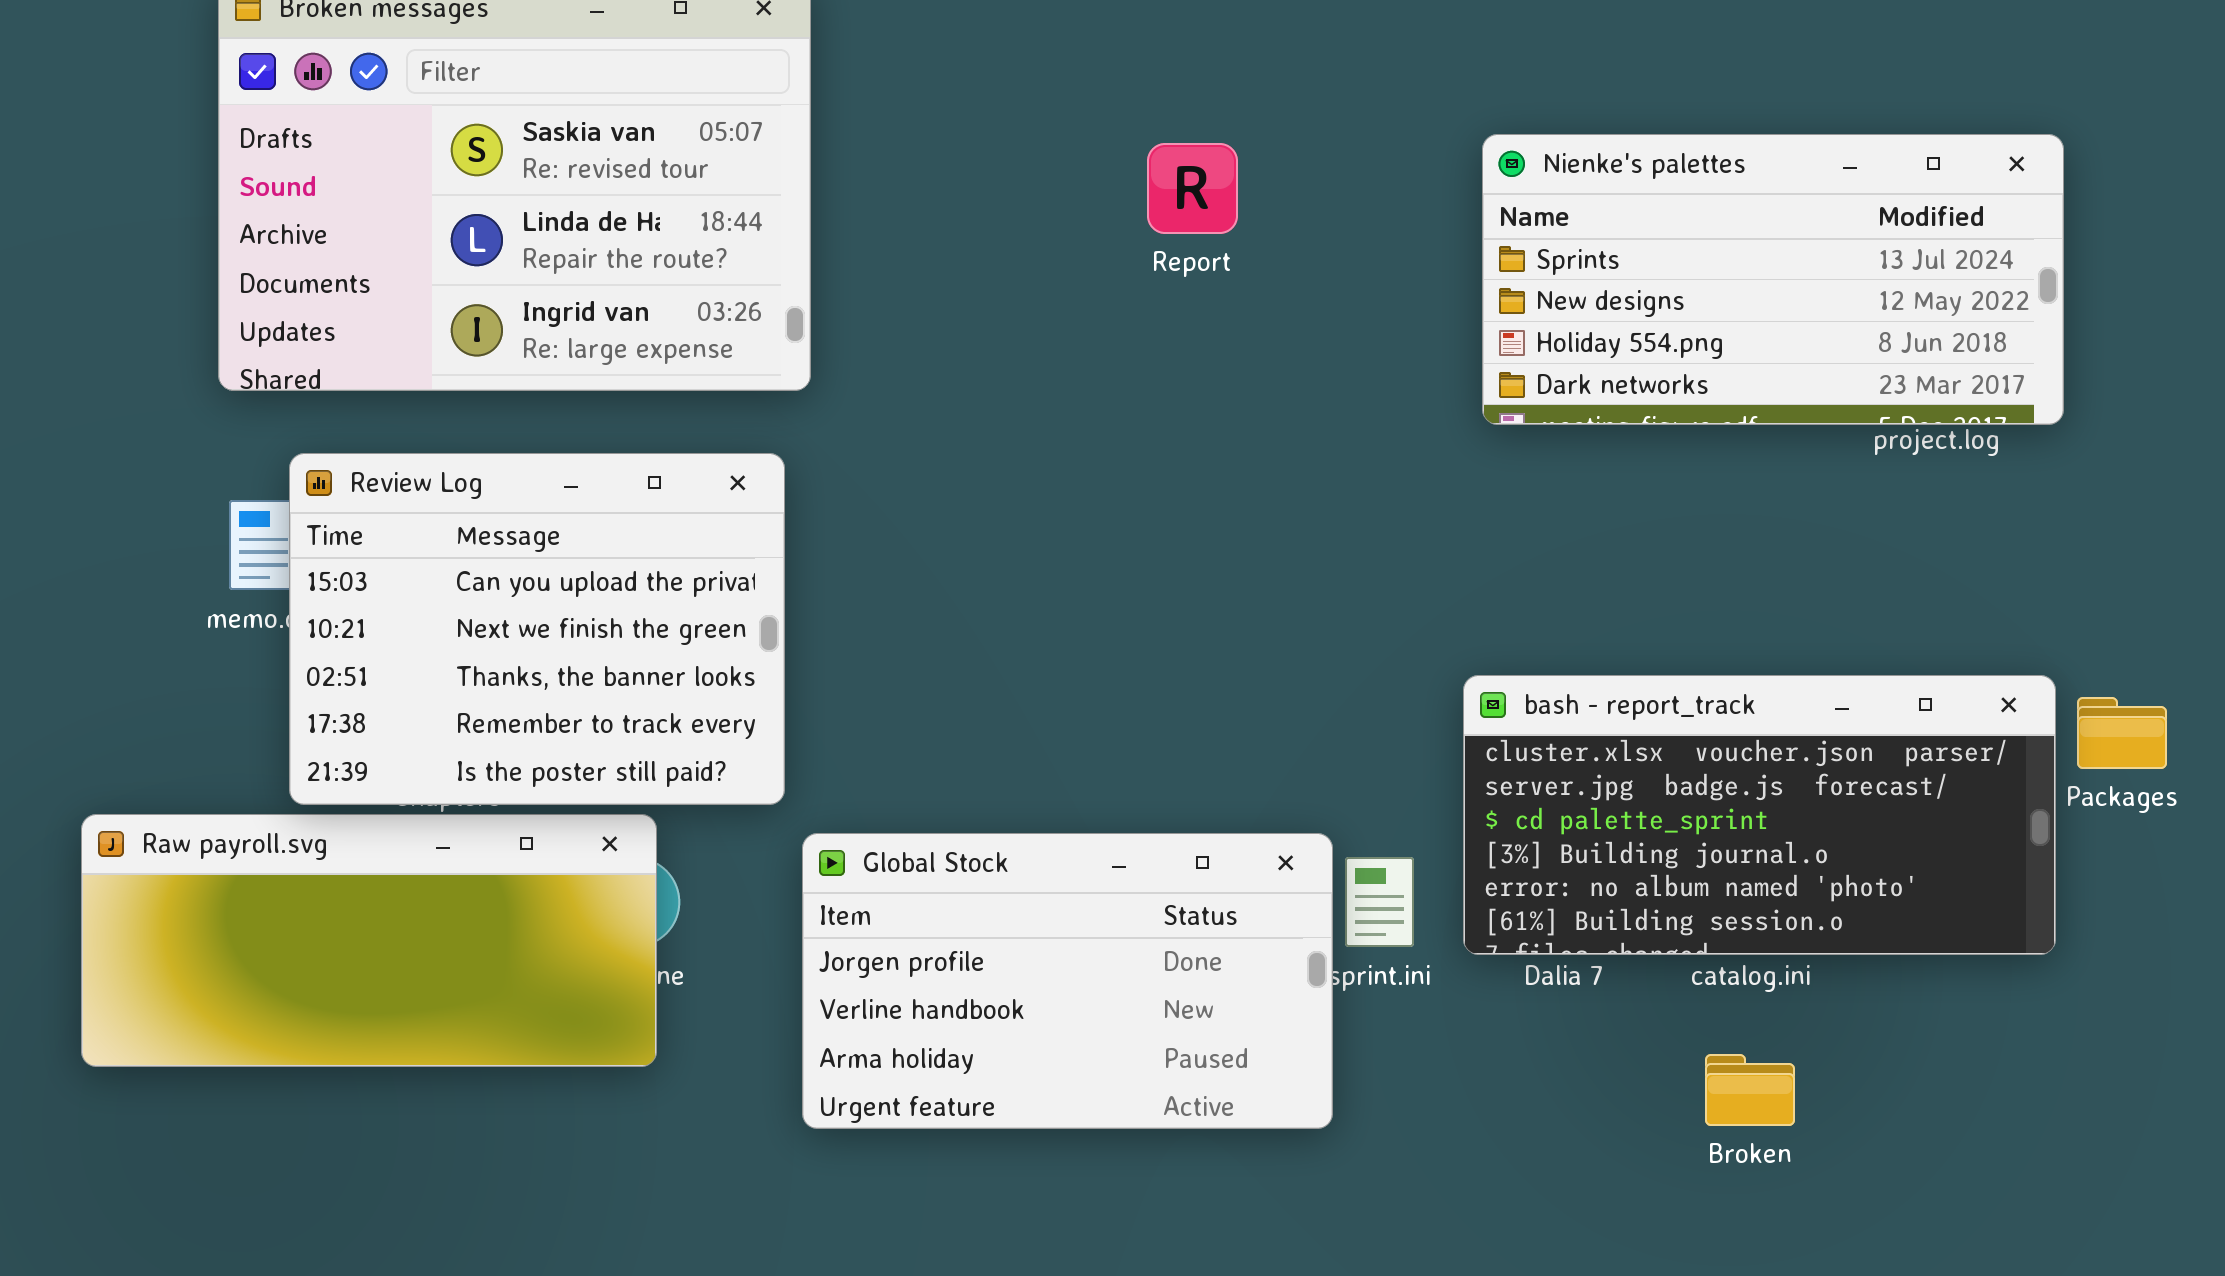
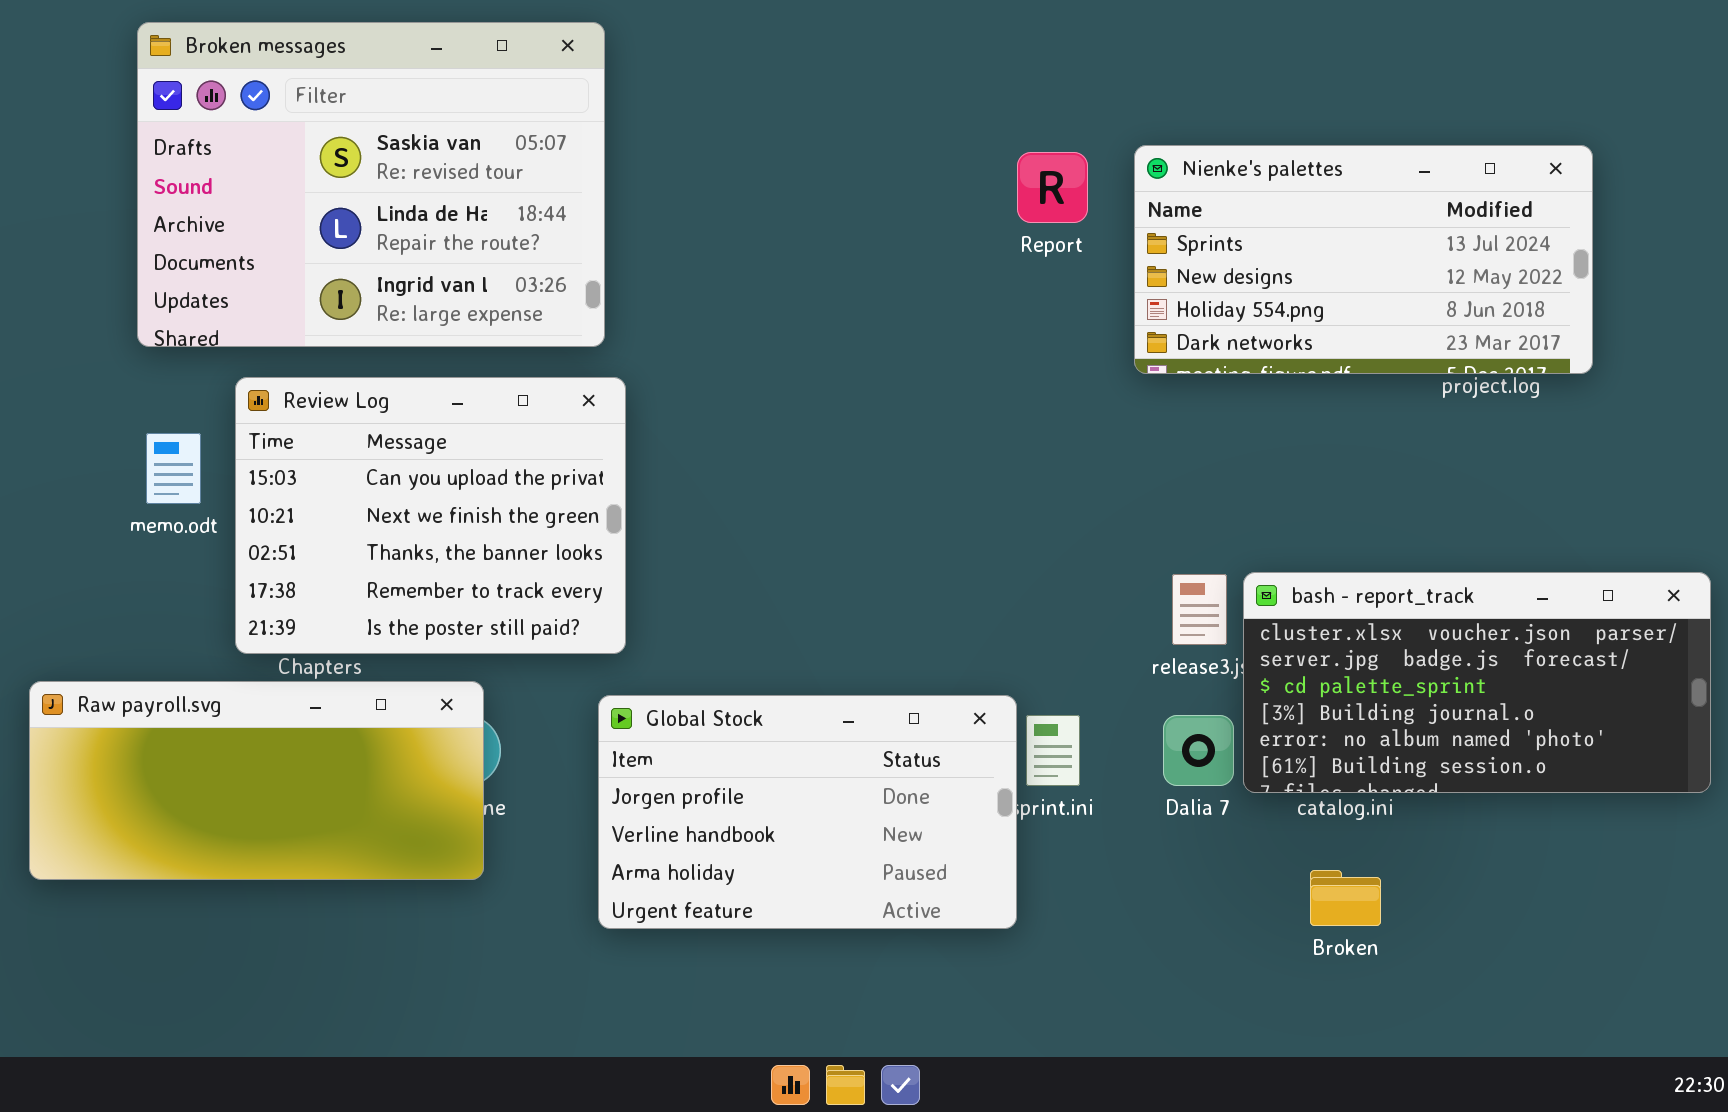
Report: [1147,143,1238,234] -> [1017,152,1088,223], moved
Review Log: [289,453,785,805] -> [235,377,626,654], moved
bash - report_track: [1463,675,2056,955] -> [1243,572,1711,793], moved

